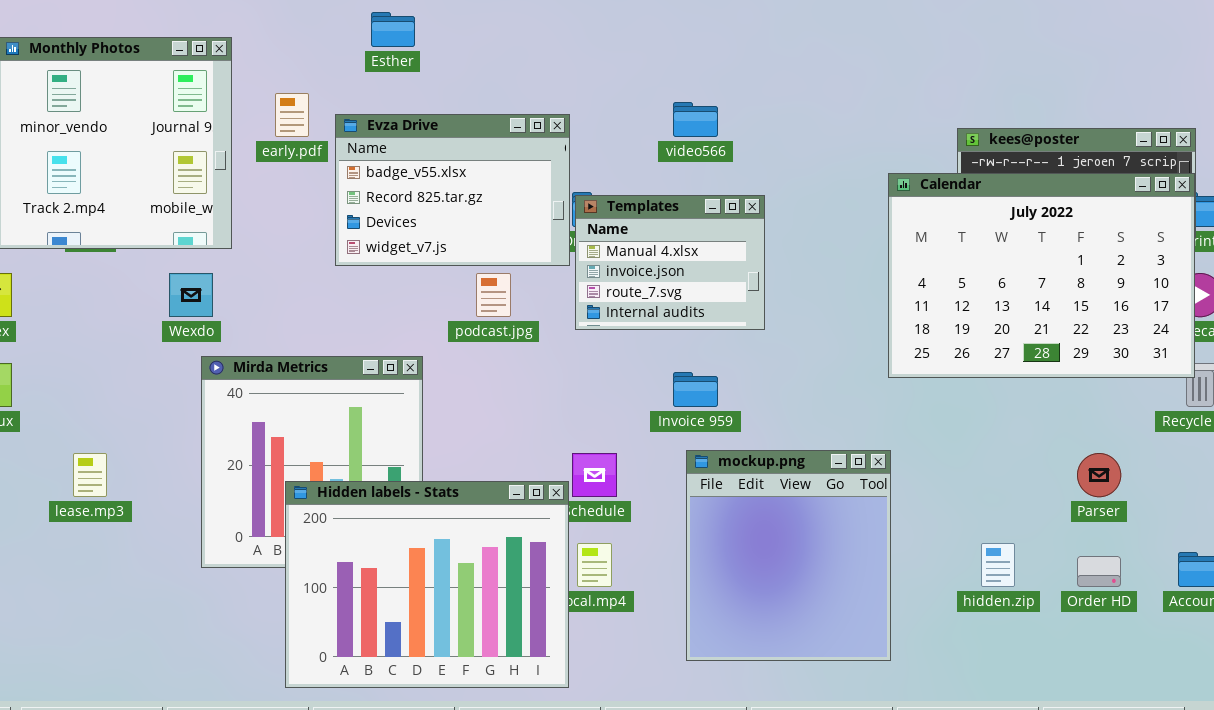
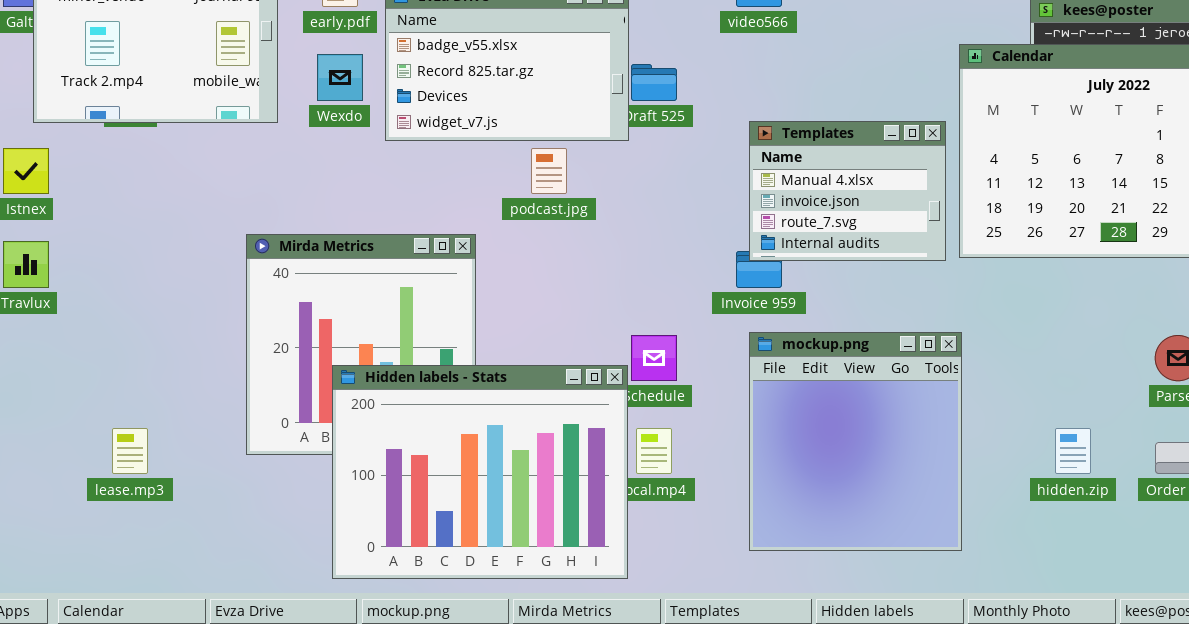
Templates: [575,195,765,330] -> [749,121,946,261], moved
Wexdo: [169,273,213,317] -> [317,54,363,101], moved
lease.mp3: [73,453,107,497] -> [112,428,148,474], moved

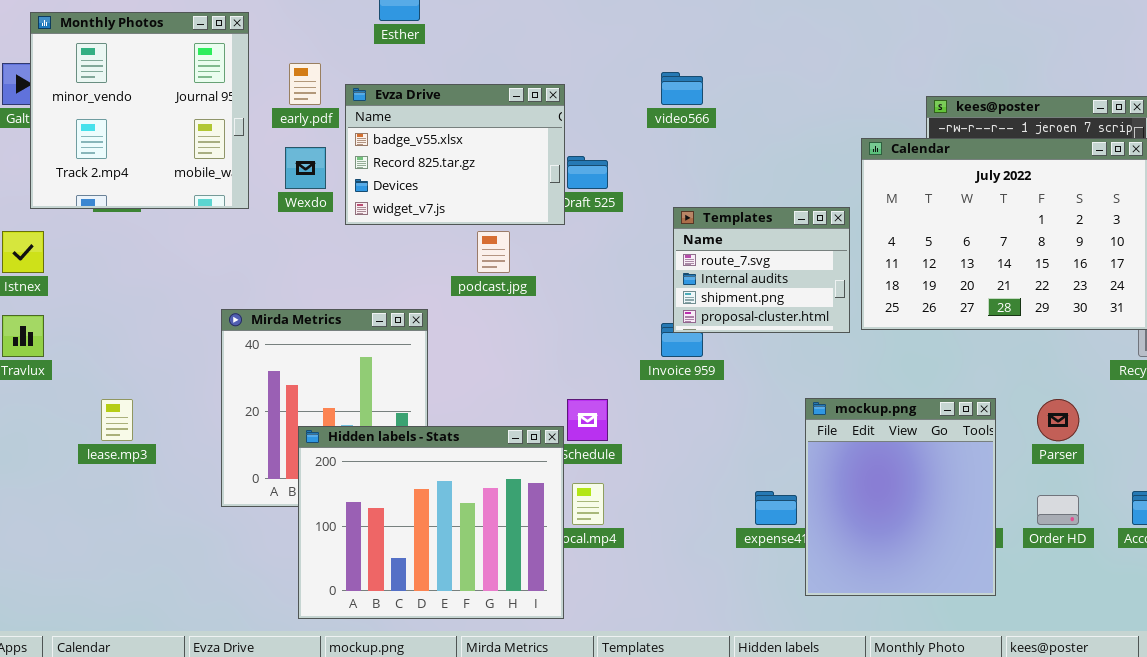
Templates: [749,121,946,261] -> [673,207,850,333], scrolled down 2 rows
mockup.png: [749,332,962,551] -> [805,398,996,596], moved
lease.mp3: [112,428,148,474] -> [101,399,133,441], moved

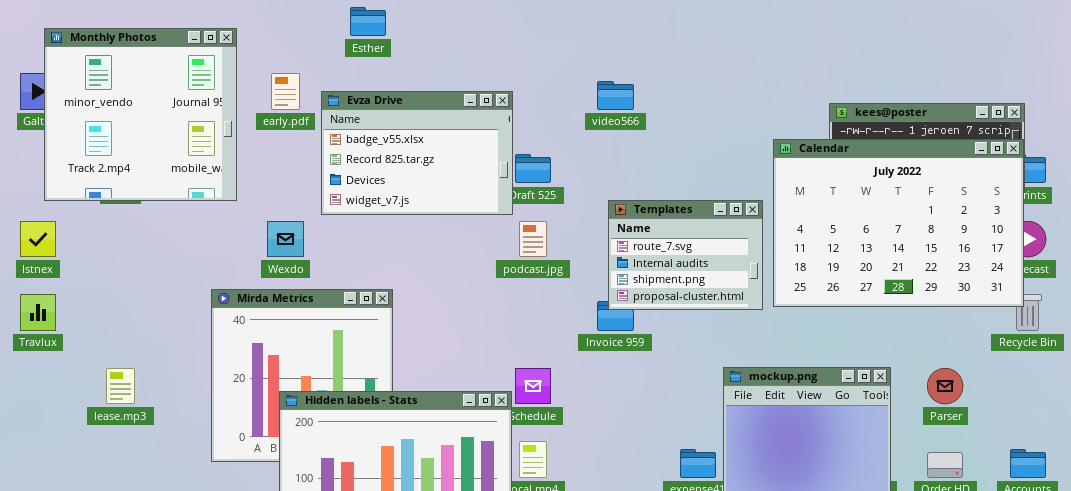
Wexdo: [285,147,326,189] -> [267,221,304,257], moved
podcast.jpg: [477,231,510,273] -> [519,221,547,257], moved

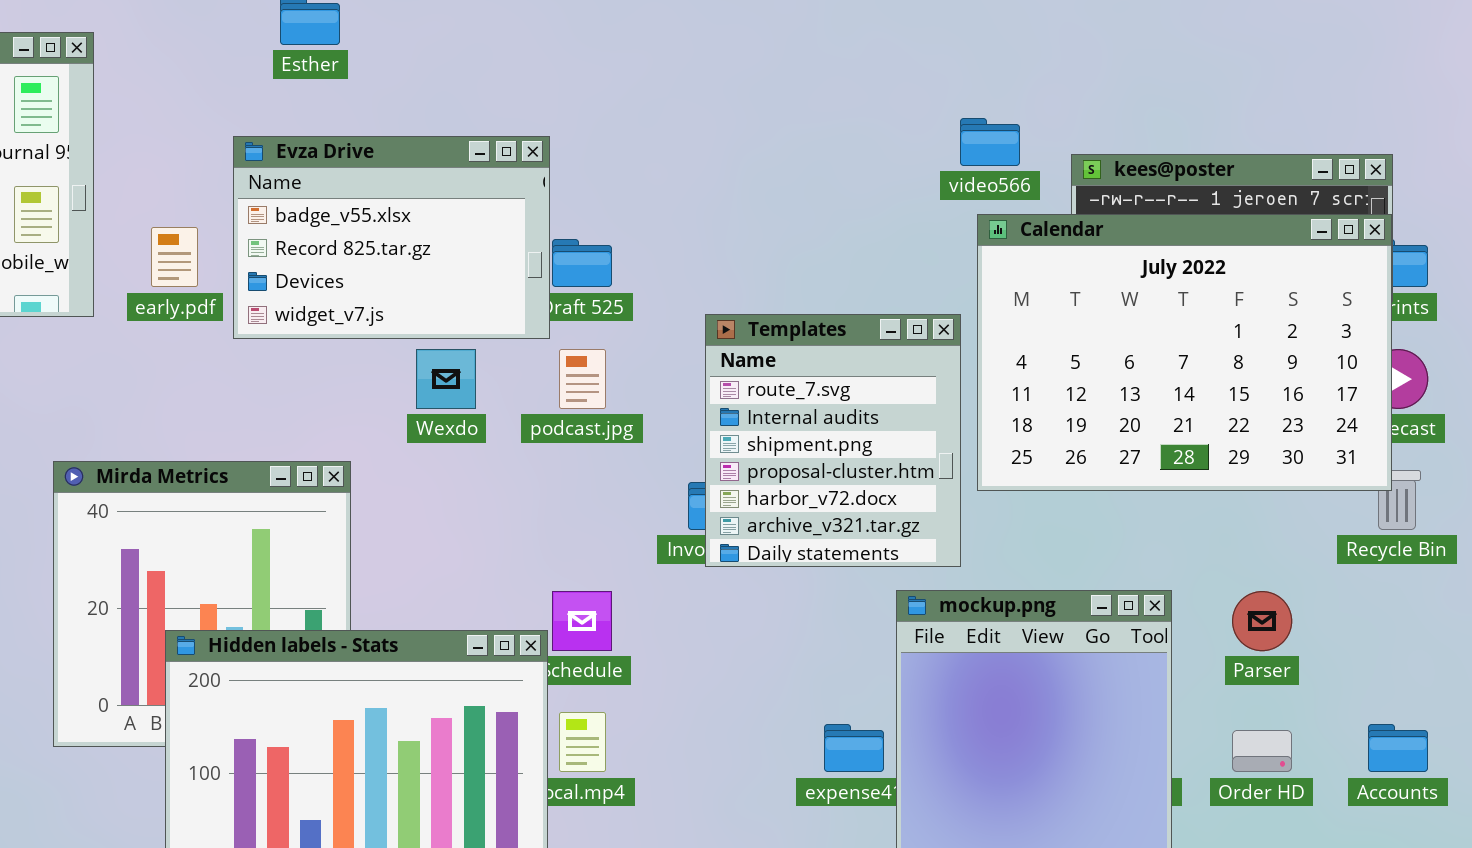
early.pdf: [271,73,300,110] -> [151,227,198,287], moved
video566: [597,81,634,110] -> [960,118,1020,166], moved
Templates: [608,200,763,310] -> [705,314,961,567], resized
Wexdo: [267,221,304,257] -> [416,349,476,409], moved

